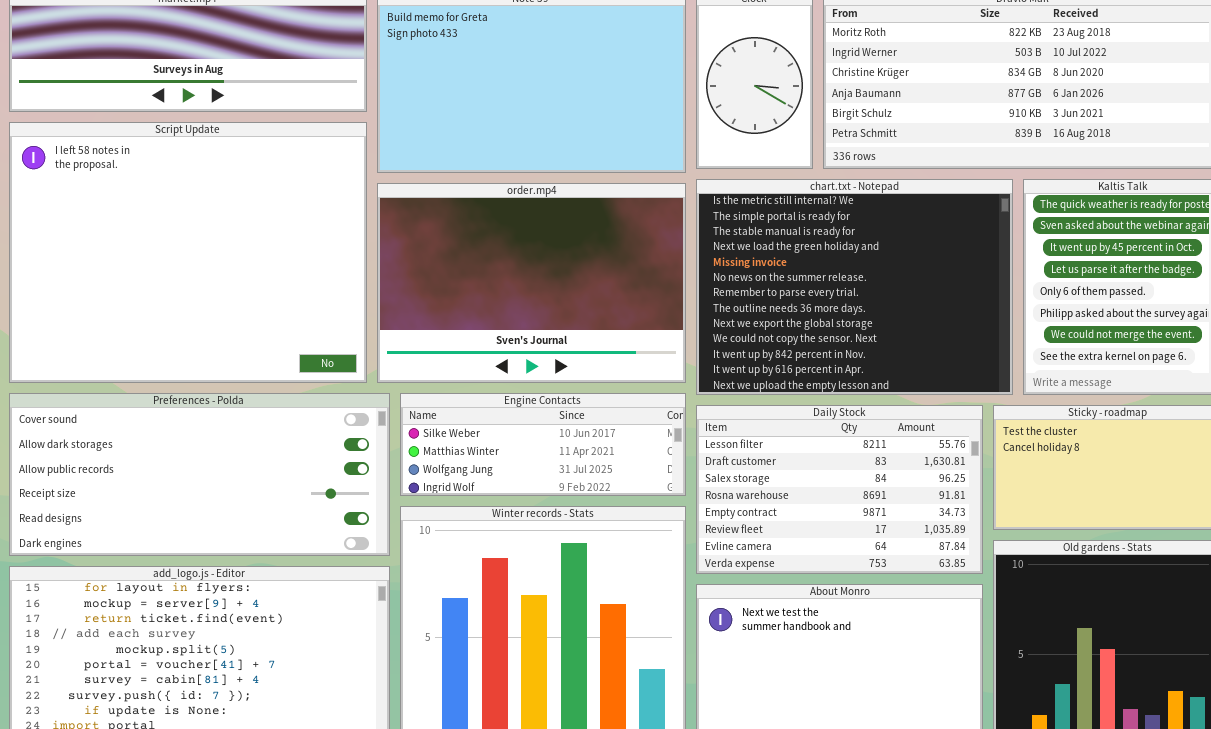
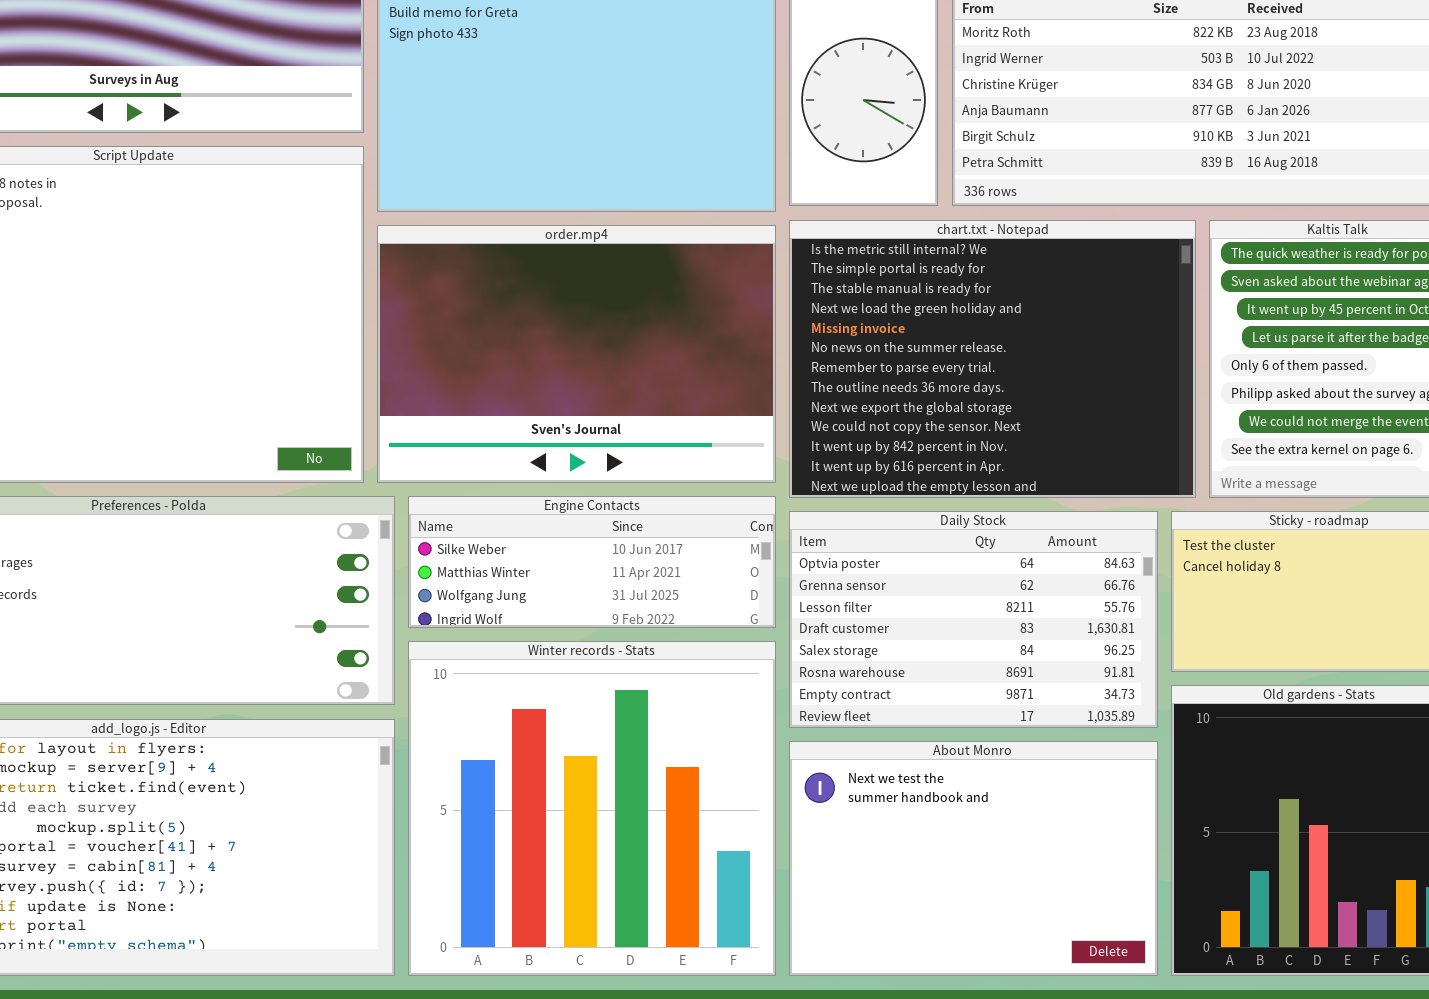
Daily Stock: [696,405,983,574] -> [789,511,1158,728], scrolled up 2 rows

